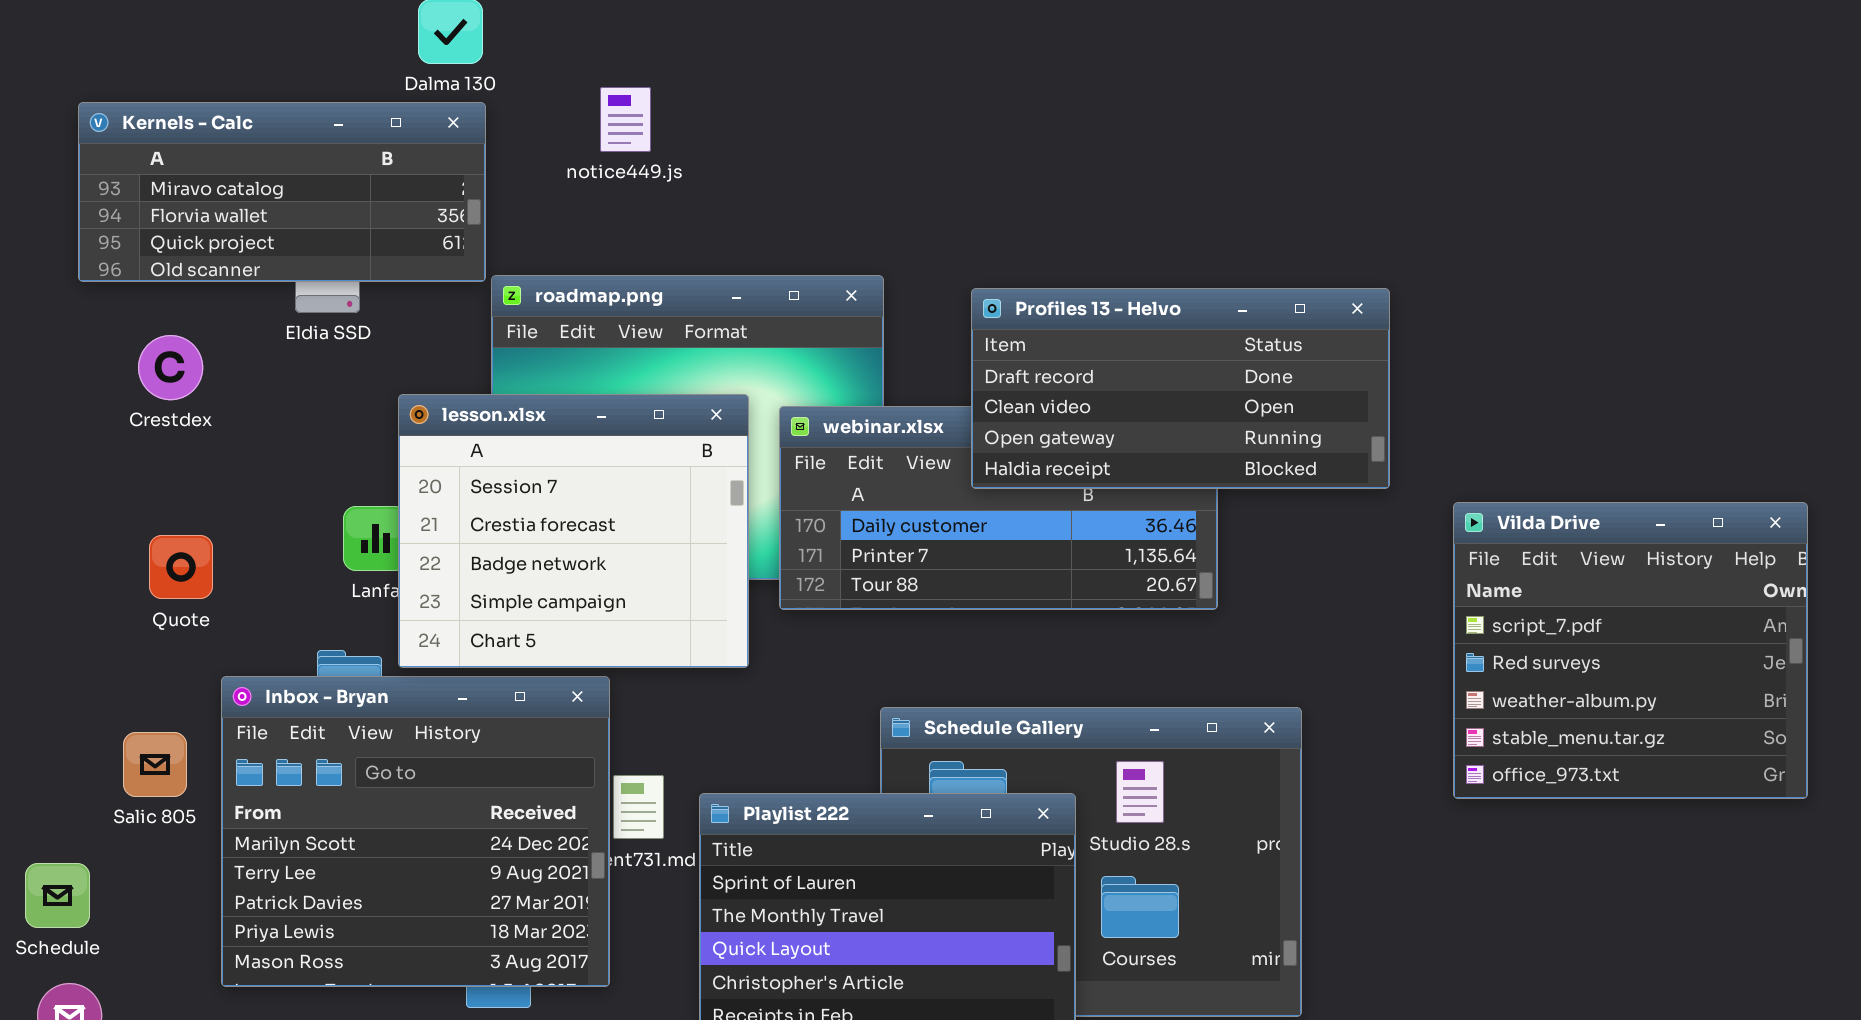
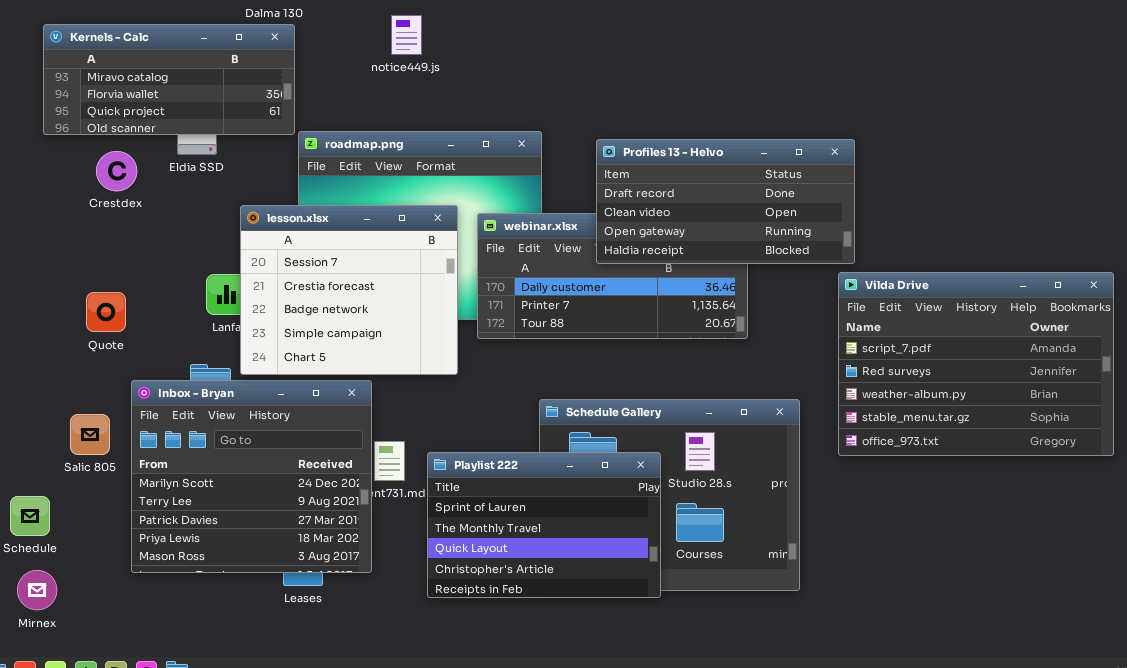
notice449.js: [600,87,651,152] -> [391,15,422,55], moved
Crestdex: [138,335,203,400] -> [96,151,137,191], moved
Vilda Drive: [1453,502,1808,799] -> [838,272,1114,456], resized

